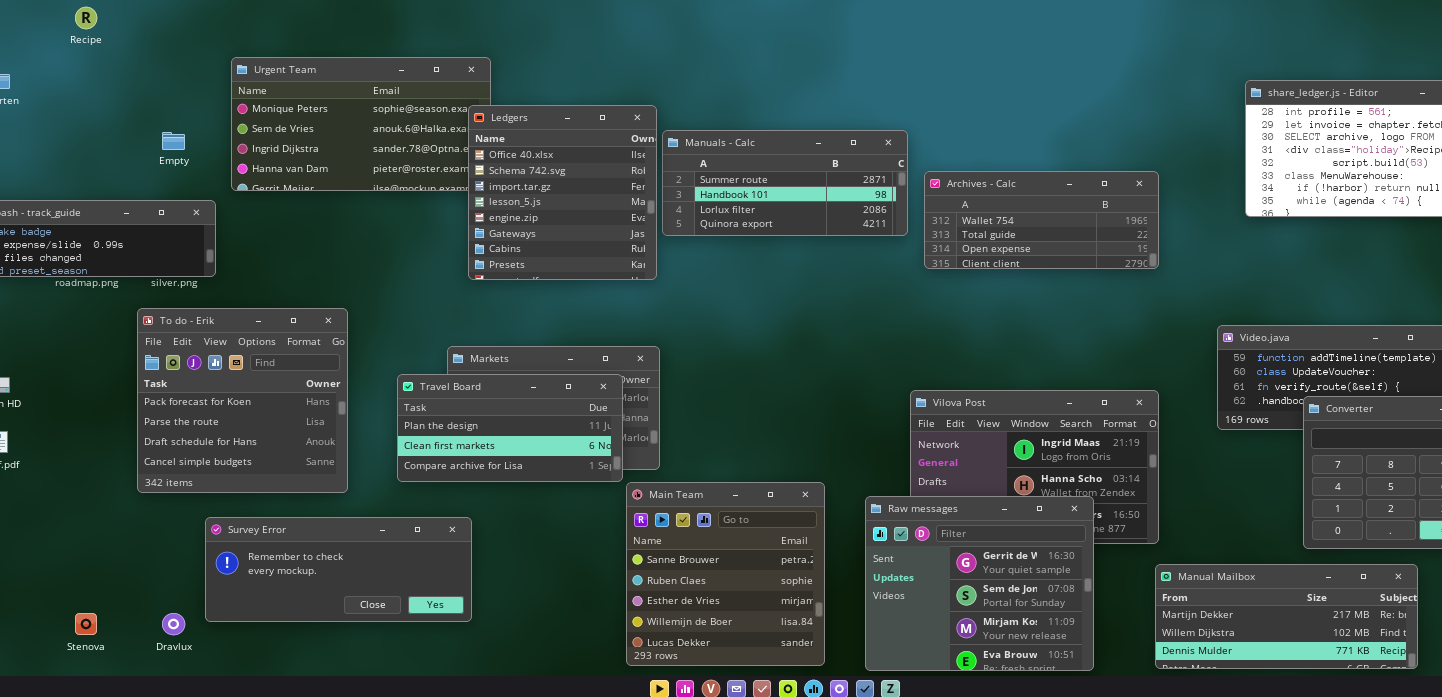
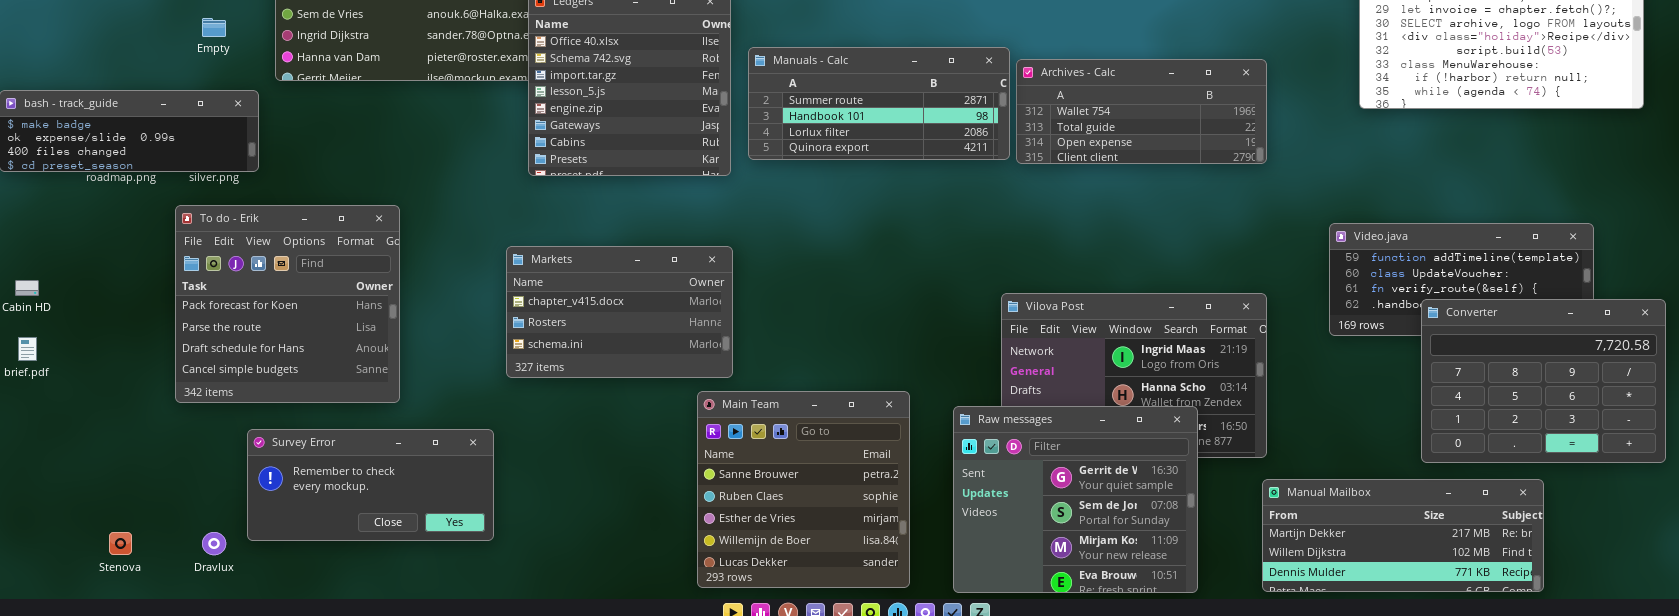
Manuals - Calc: [662,130,908,236] -> [748,47,1010,160], moved
Travel Board: [397,374,623,482] -> none, closed
Survey Error: [205,517,472,622] -> [247,429,494,541], resized

